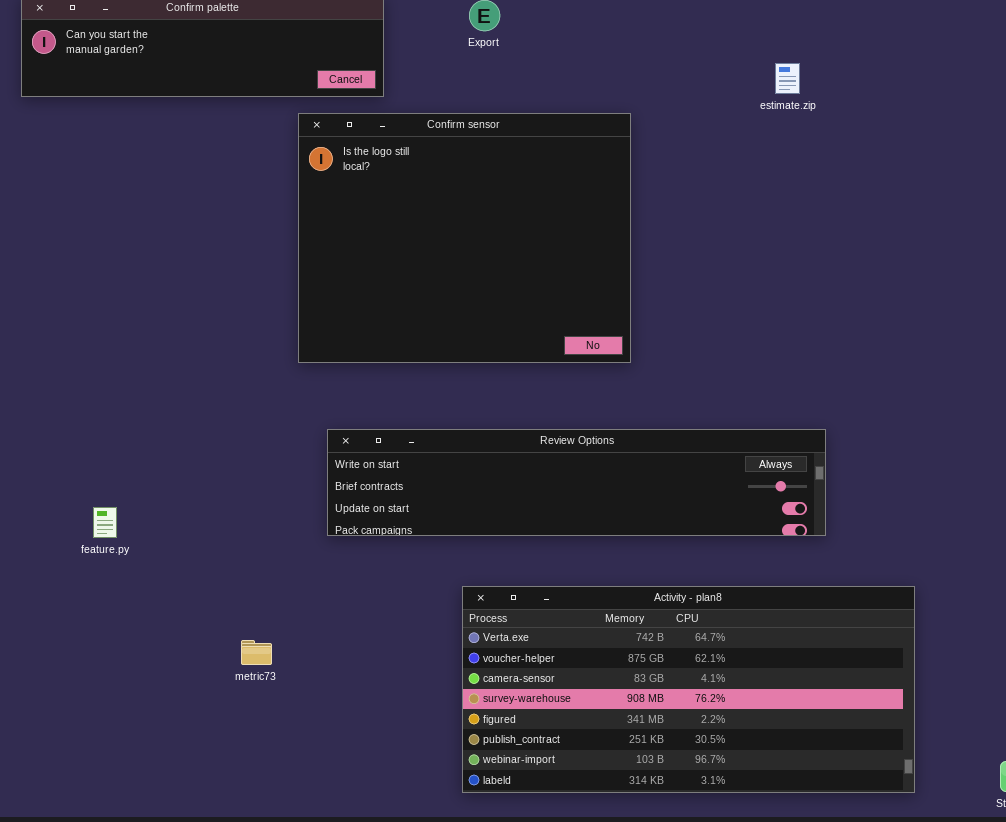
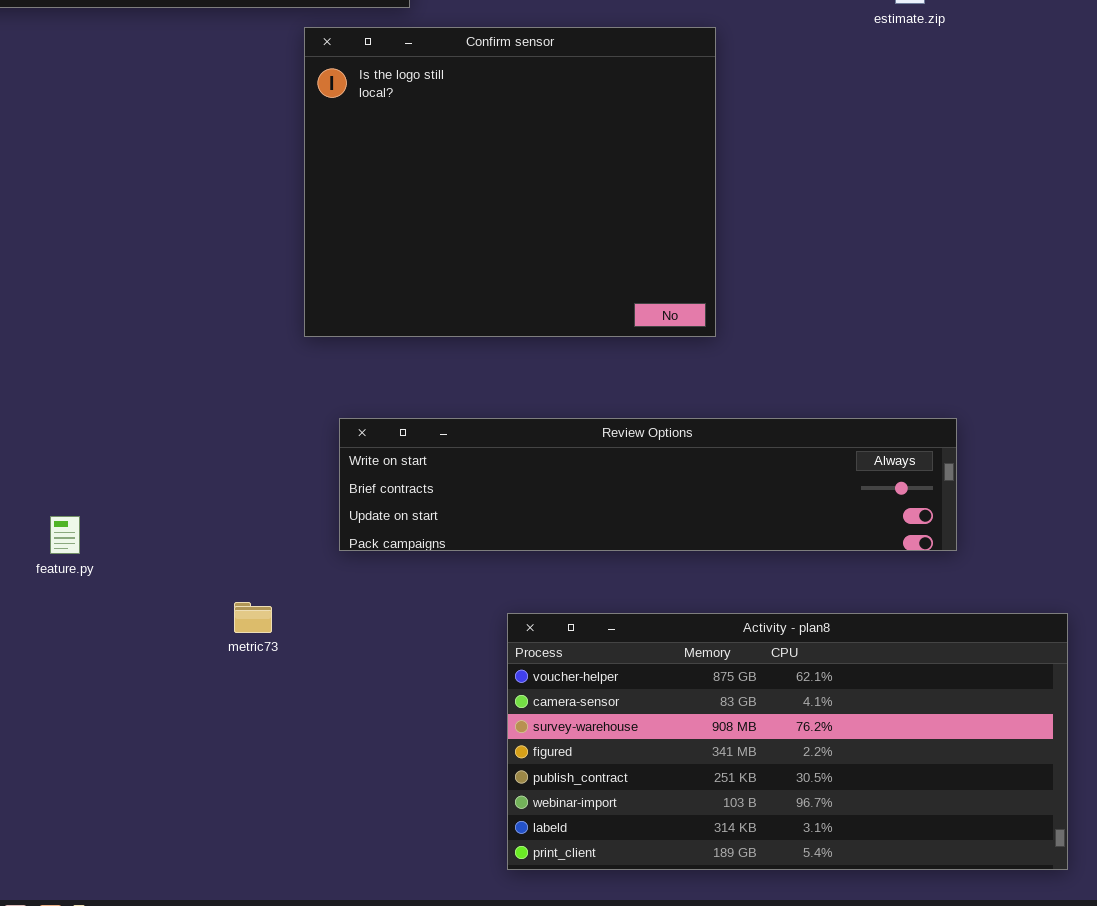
Activity - plan8: [462,586,915,793] -> [507,613,1068,870], scrolled down 1 row
metric73: [241,640,272,665] -> [234,602,272,633], moved

